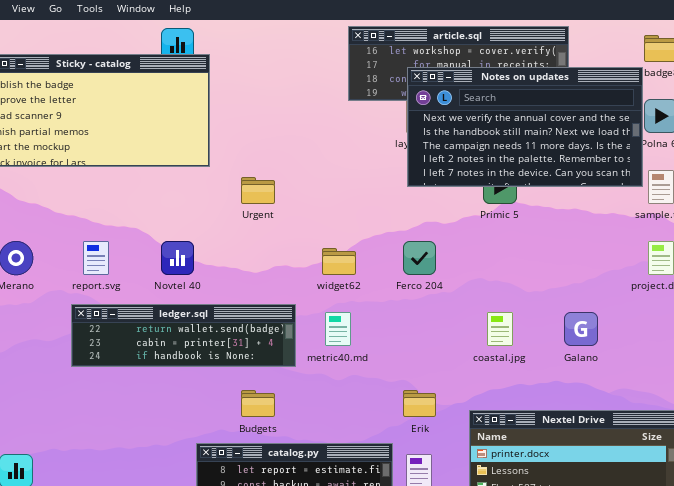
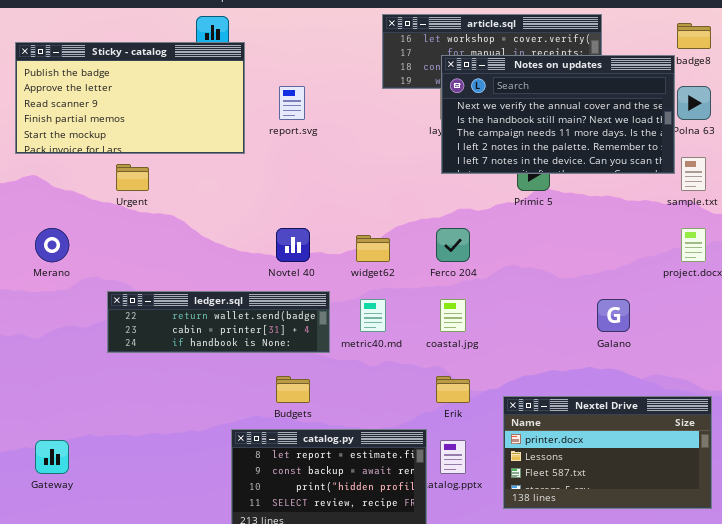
Urgent: [241,177,275,204] -> [116,164,149,191], moved
report.svg: [83,241,109,275] -> [279,86,305,120], moved
Novtel 40: [161,241,194,275] -> [276,228,310,262], moved
coastal.jpg: [487,312,513,346] -> [440,299,466,332], moved

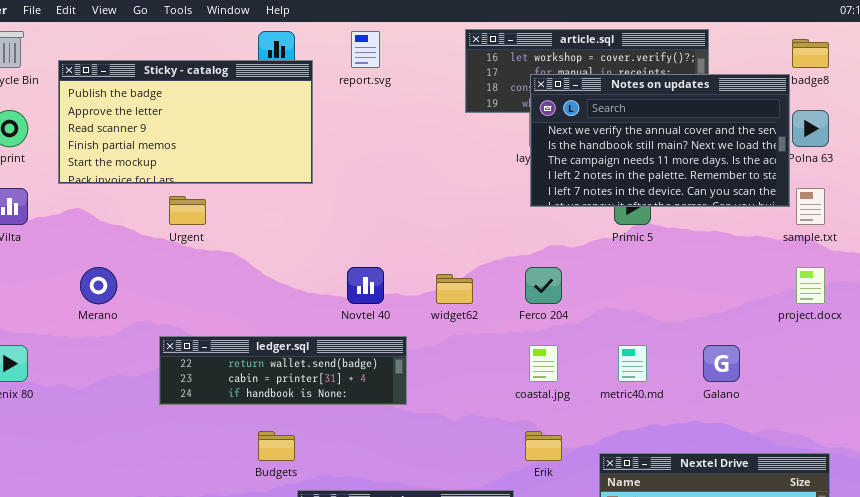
report.svg: [279,86,305,120] -> [351,31,380,68], moved
metric40.md: [360,299,386,332] -> [618,345,647,382], moved
Budgets: [276,376,310,403] -> [258,431,295,461], moved

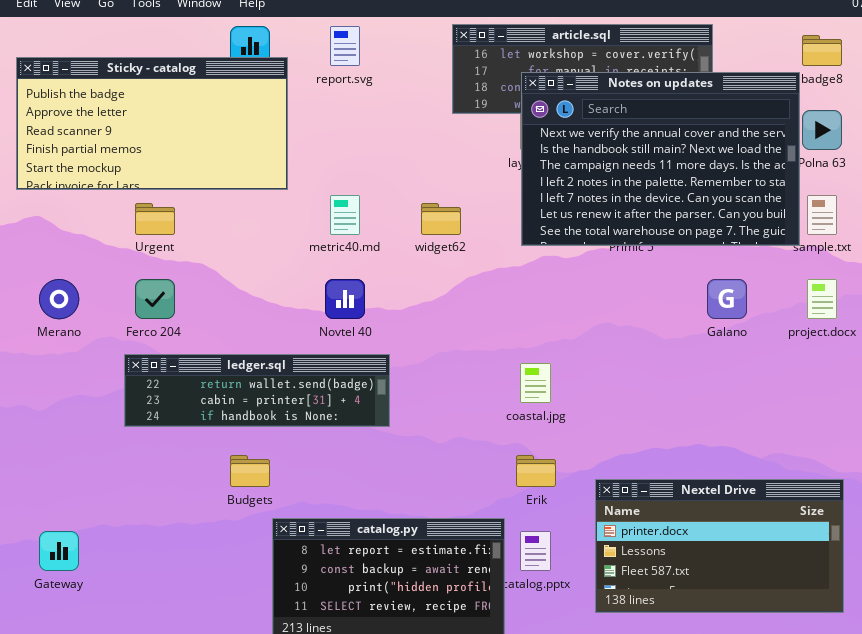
Notes on updates: [530,74,790,207] -> [521,72,800,246], resized
Ferco 204: [525,267,562,304] -> [135,279,175,319], moved
widget62: [436,274,473,304] -> [421,203,461,235], moved
metric40.md: [618,345,647,382] -> [330,195,360,235], moved
Galano: [703,345,740,382] -> [707,279,747,319], moved

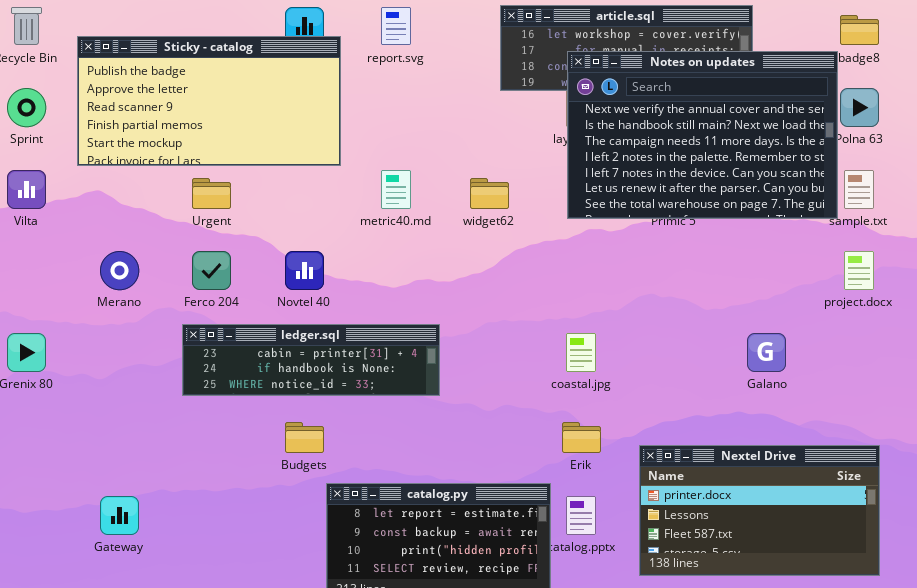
Novtel 40: [325,279,365,319] -> [285,251,324,290], moved
Galano: [707,279,747,319] -> [747,333,786,372], moved
ledger.sql: [124,354,390,427] -> [182,324,440,396], scrolled down 1 row

